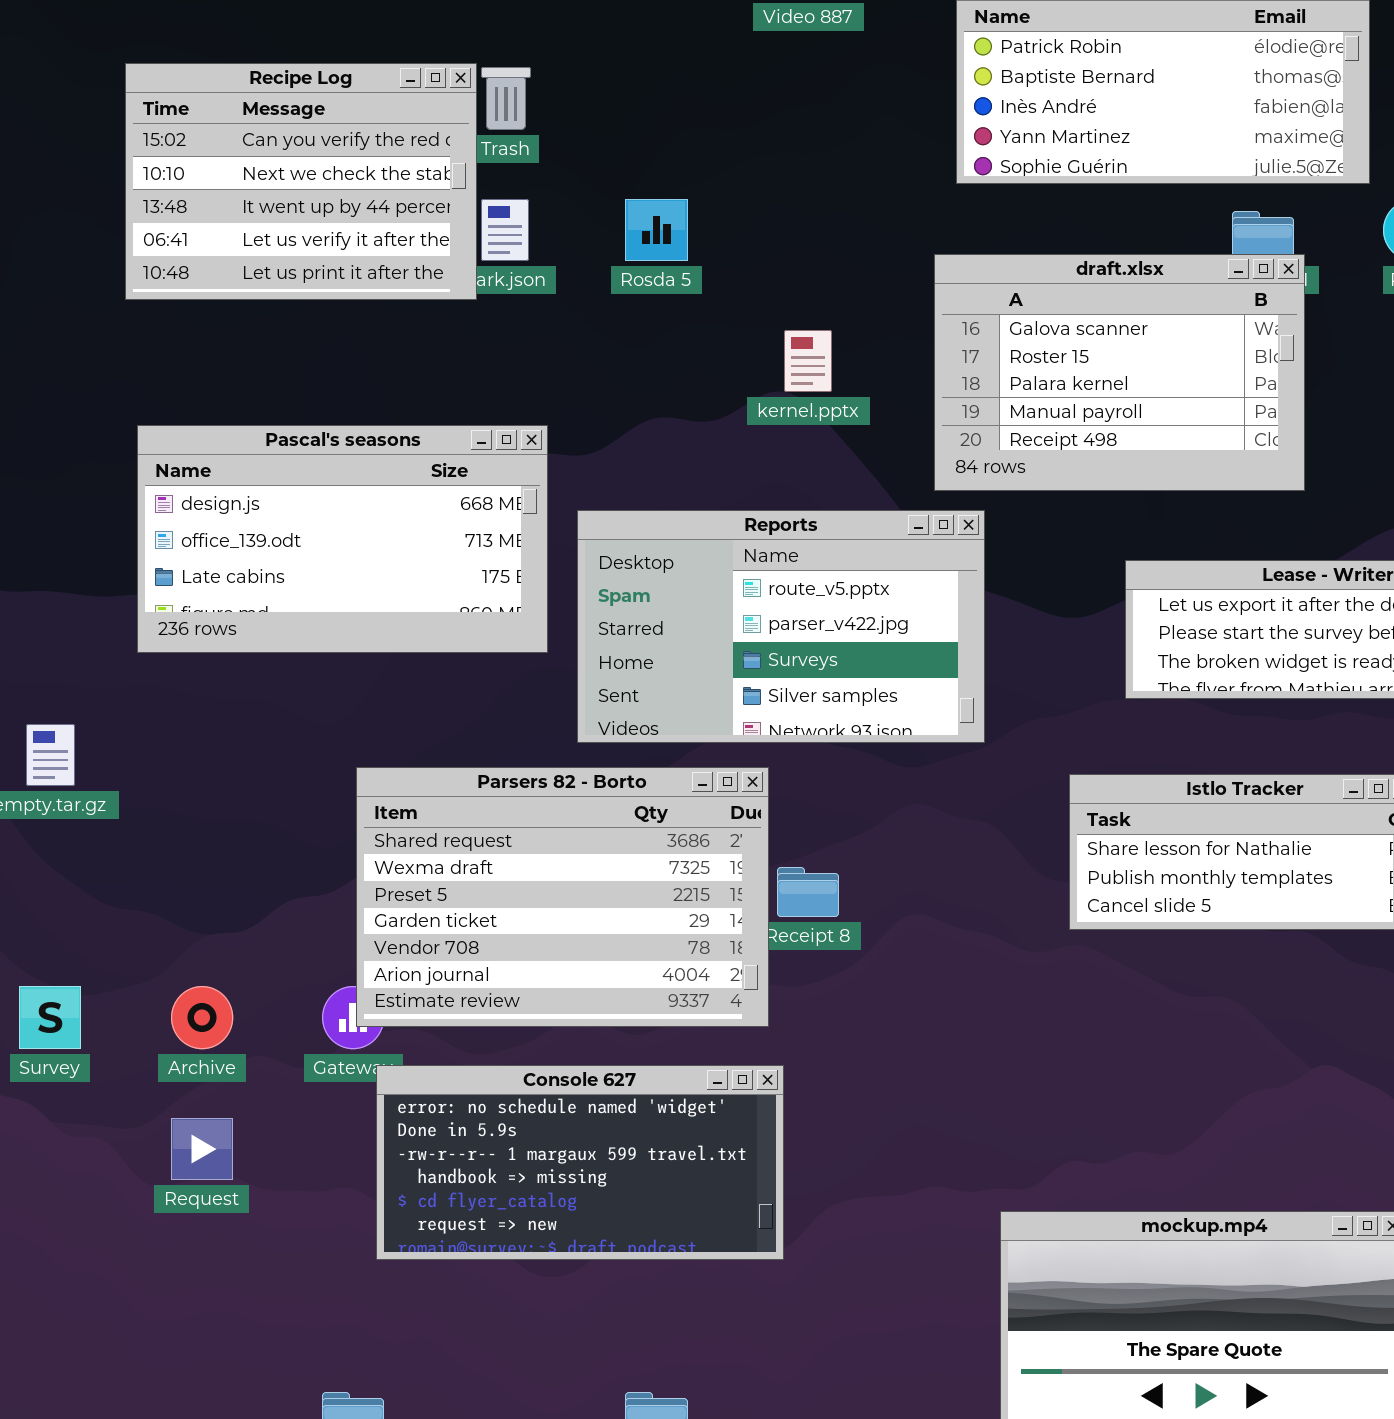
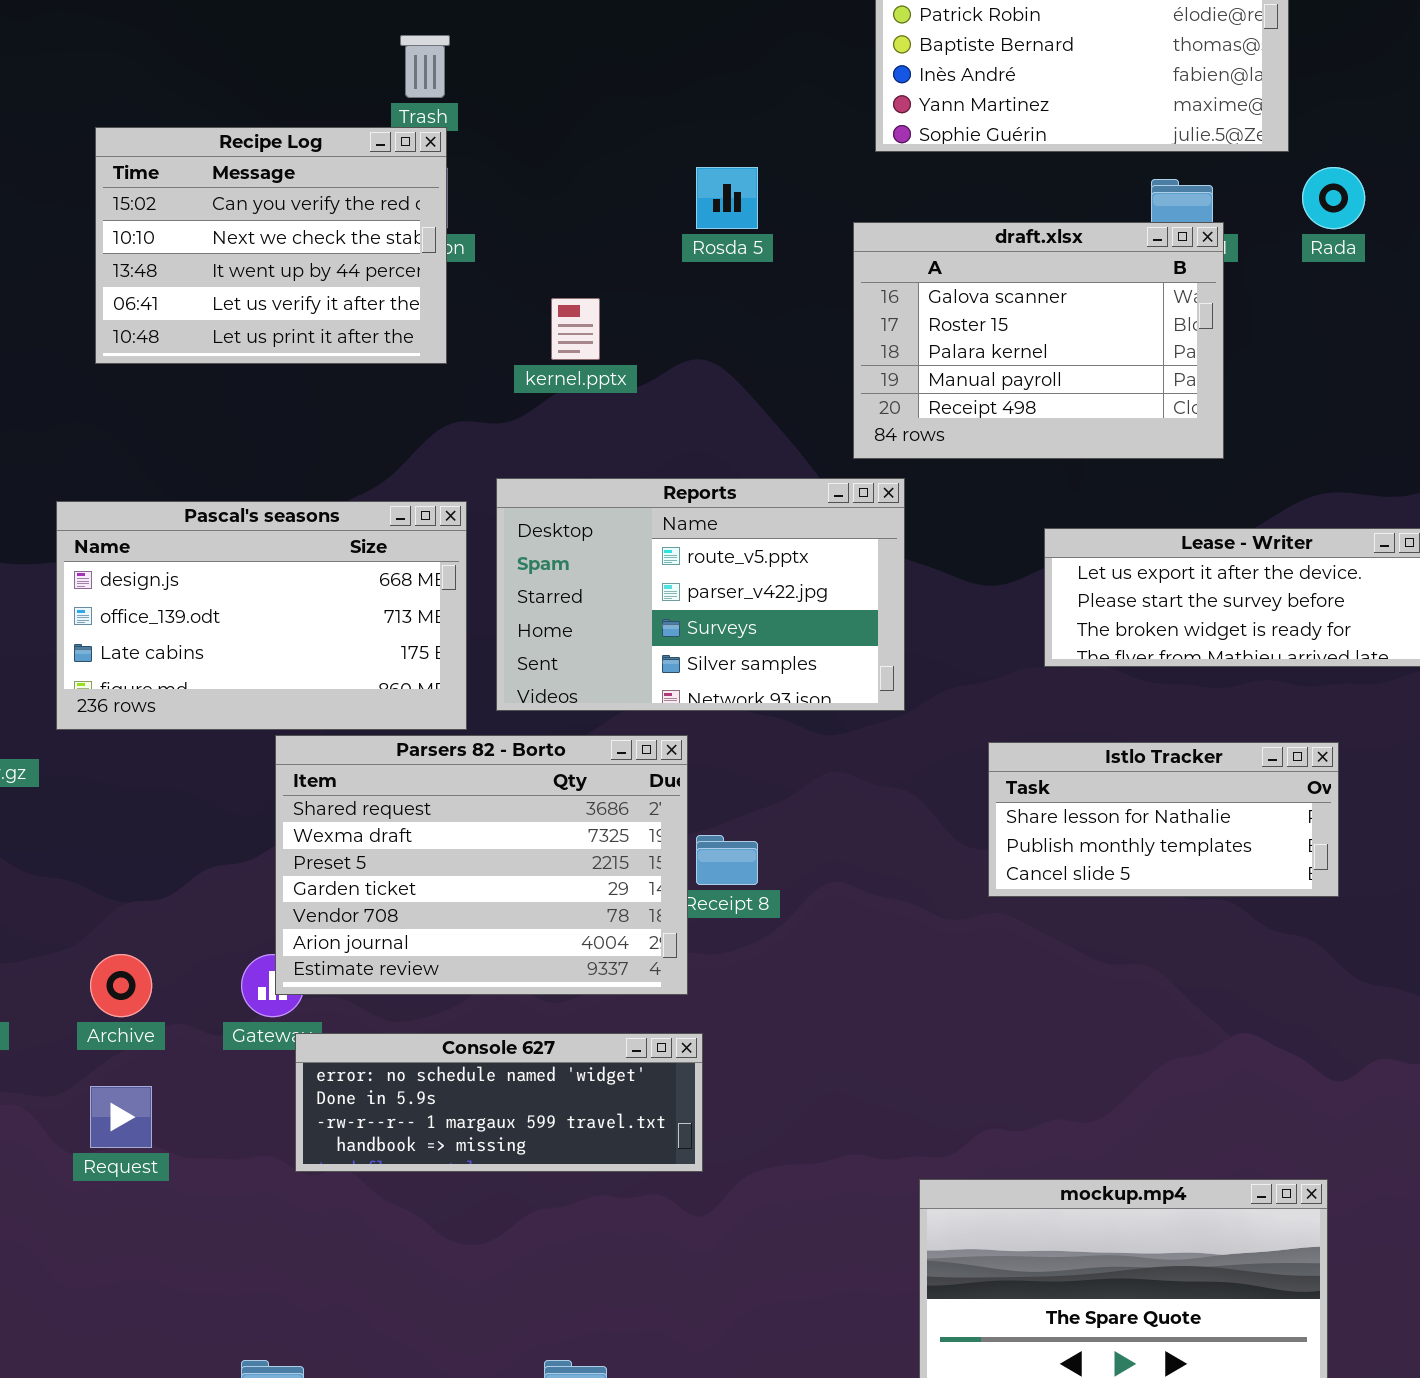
Recipe Log: [125,63,477,300] -> [95,127,447,364], moved
Rosda 5: [625,199,688,261] -> [696,167,758,229], moved
kernel.pptx: [784,330,832,392] -> [551,298,600,360], moved
Pascal's seasons: [137,425,548,653] -> [56,501,467,730], moved
Console 627: [376,1065,784,1260] -> [295,1033,703,1172], resized

